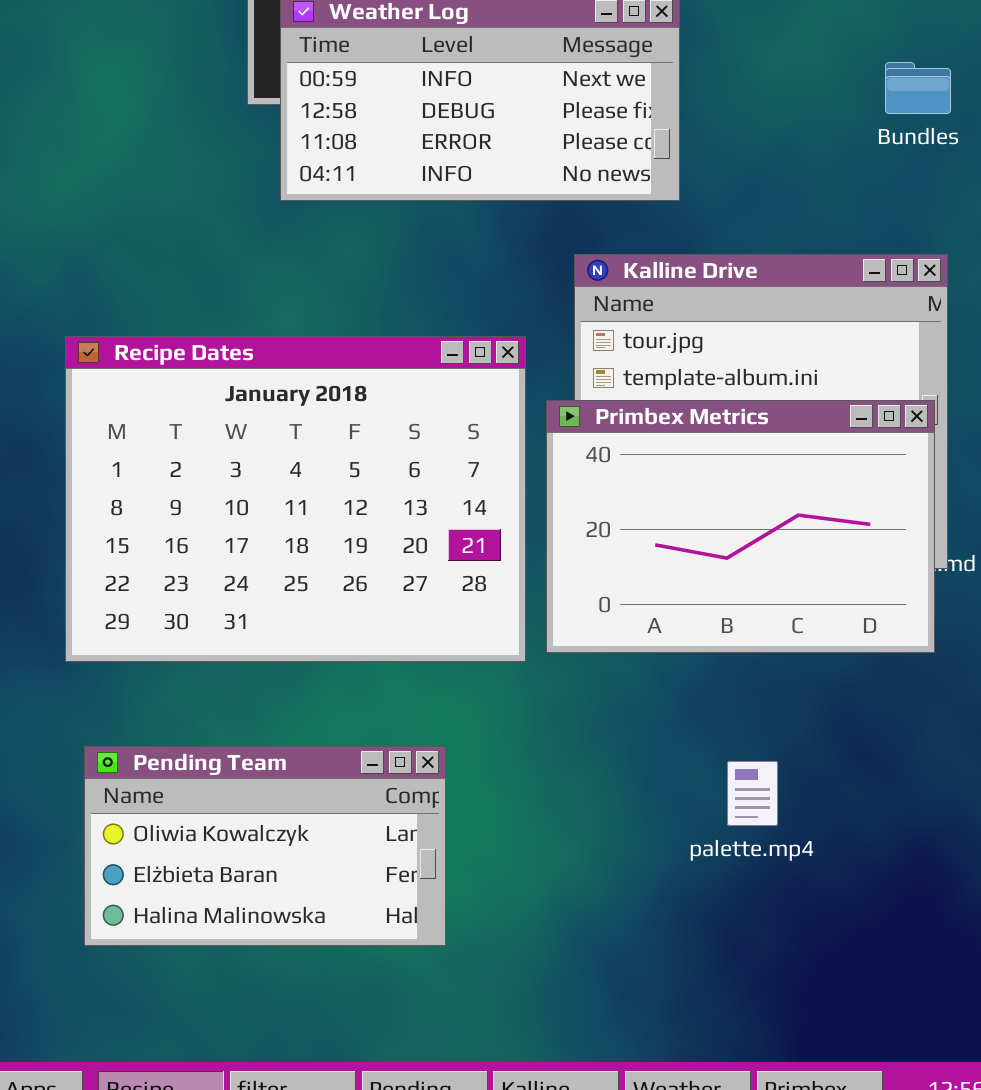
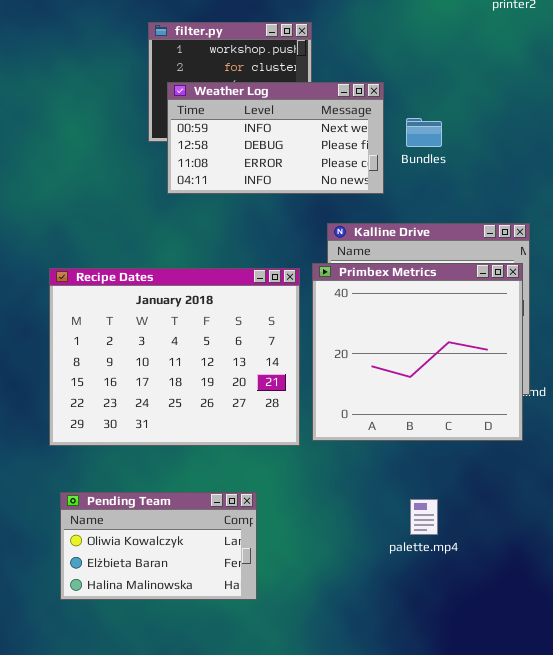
Bundles: [885,62,951,114] -> [406,118,442,147], moved
Primbex Metrics: [546,400,935,653] -> [312,263,523,441], resized

